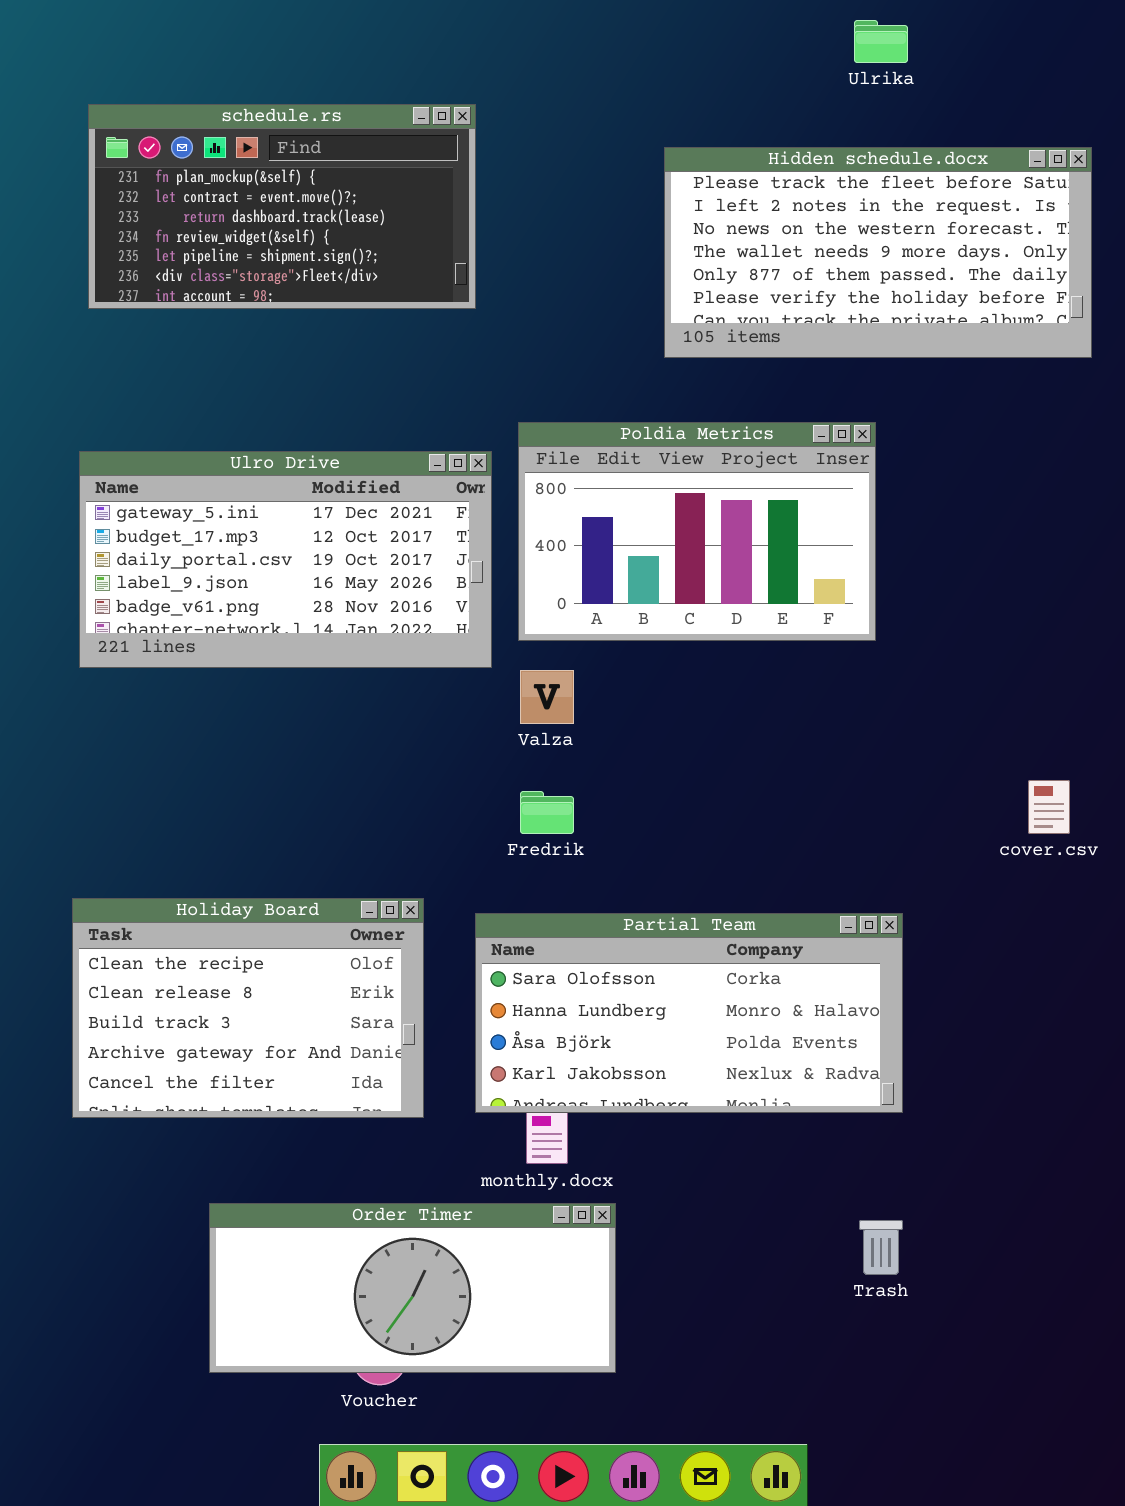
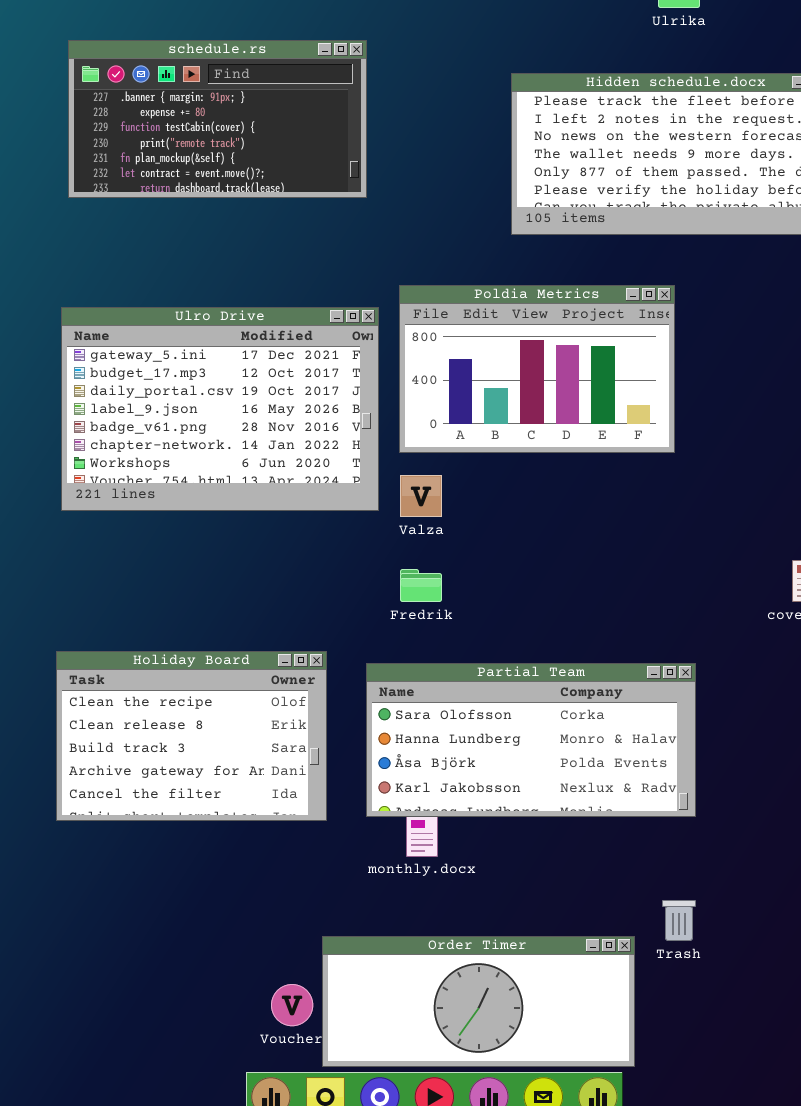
schedule.rs: [88,104,476,309] -> [68,40,367,198], scrolled up 4 rows
Ulro Drive: [79,451,492,668] -> [61,307,379,511], resized
Order Timer: [209,1203,616,1373] -> [322,936,635,1067], moved

